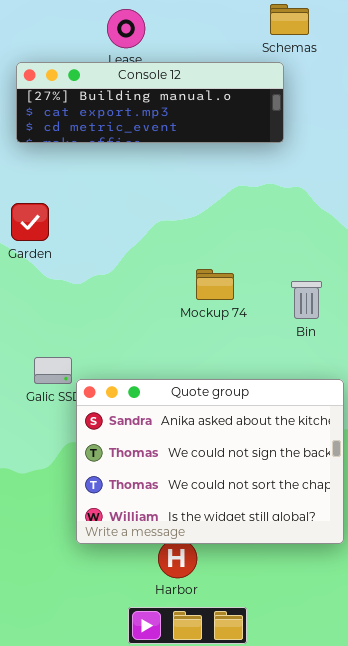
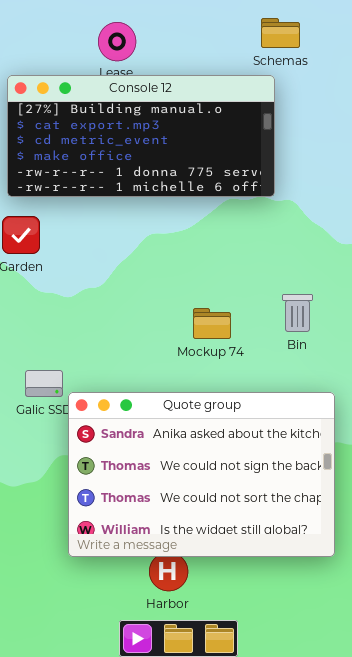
Console 12: [16,62,284,143] -> [7,75,275,197], resized
Mockup 74: [196,269,234,300] -> [193,308,231,339], moved

